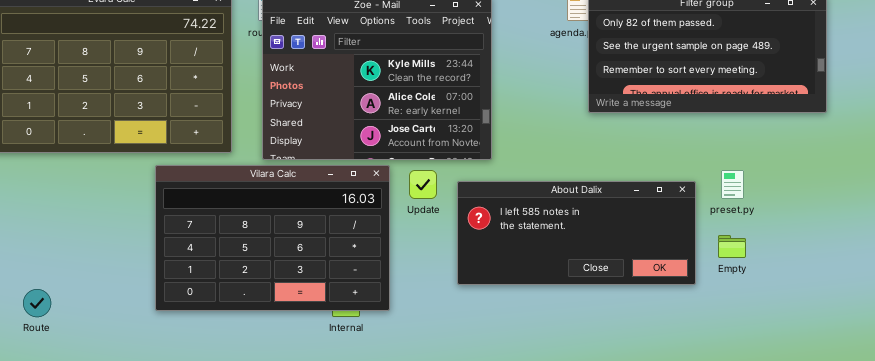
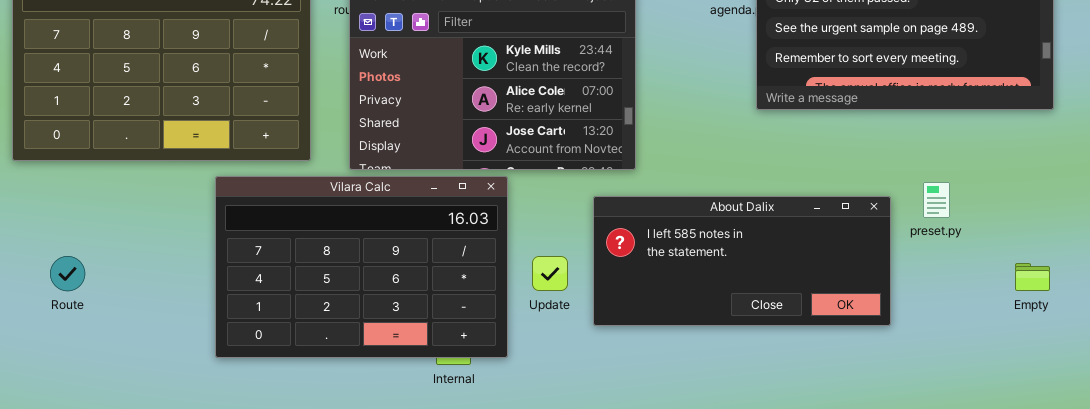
Update: [409,170,437,199] -> [532,256,568,291], moved
Empty: [718,235,746,258] -> [1015,263,1050,291], moved
Route: [23,289,51,317] -> [50,256,85,291], moved

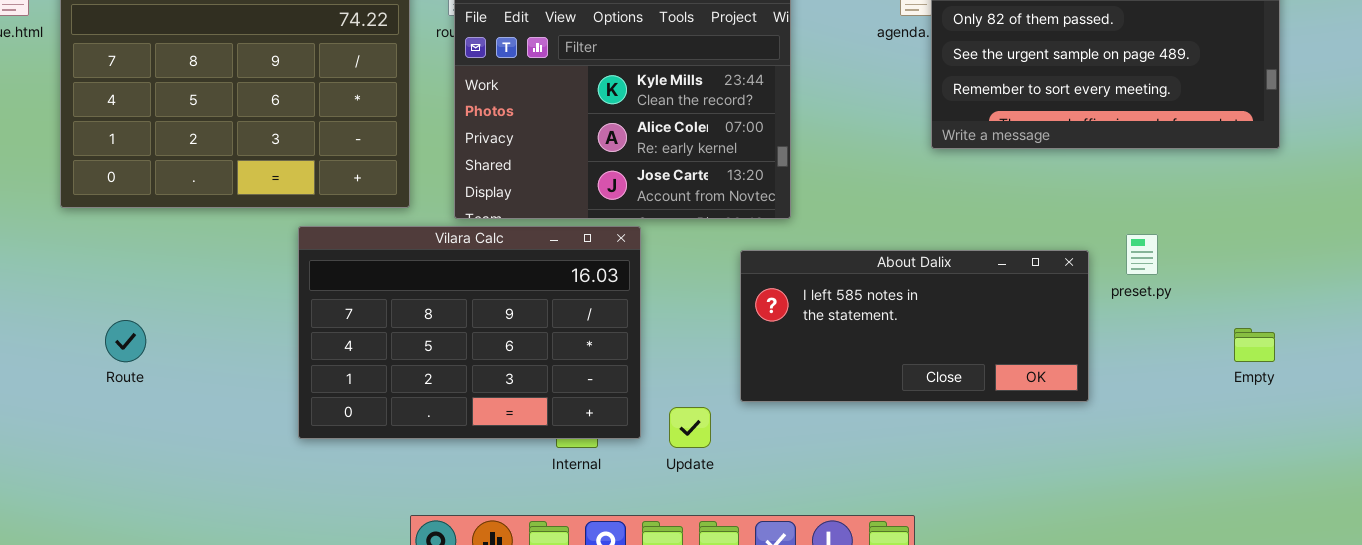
Update: [532,256,568,291] -> [669,407,711,448], moved

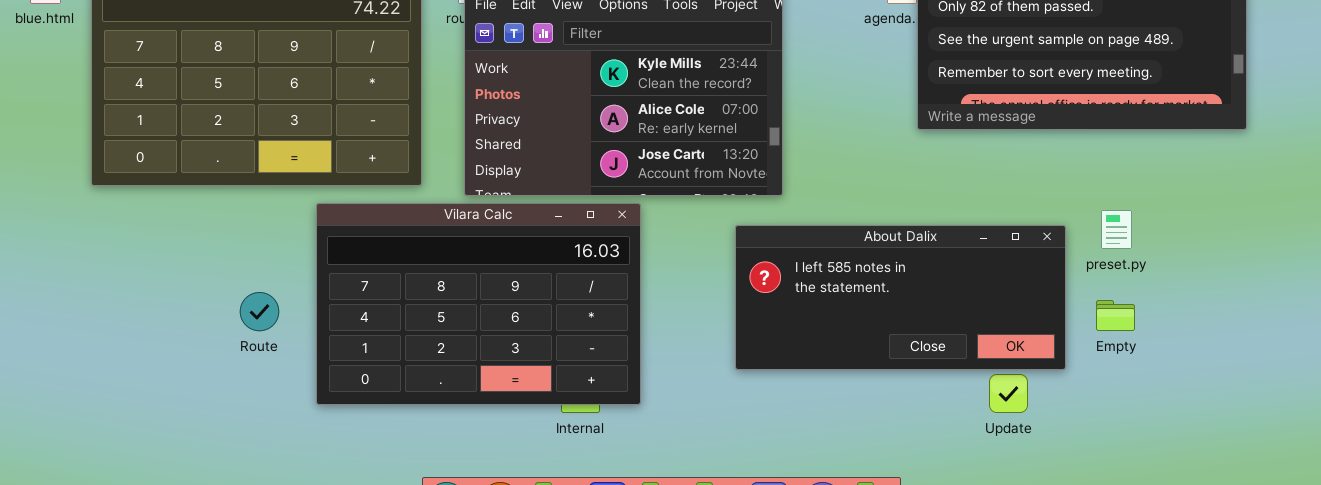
Route: [105,320,146,362] -> [240,292,279,331], moved
Empty: [1234,328,1275,362] -> [1096,300,1135,331], moved
Update: [669,407,711,448] -> [989,374,1028,413], moved

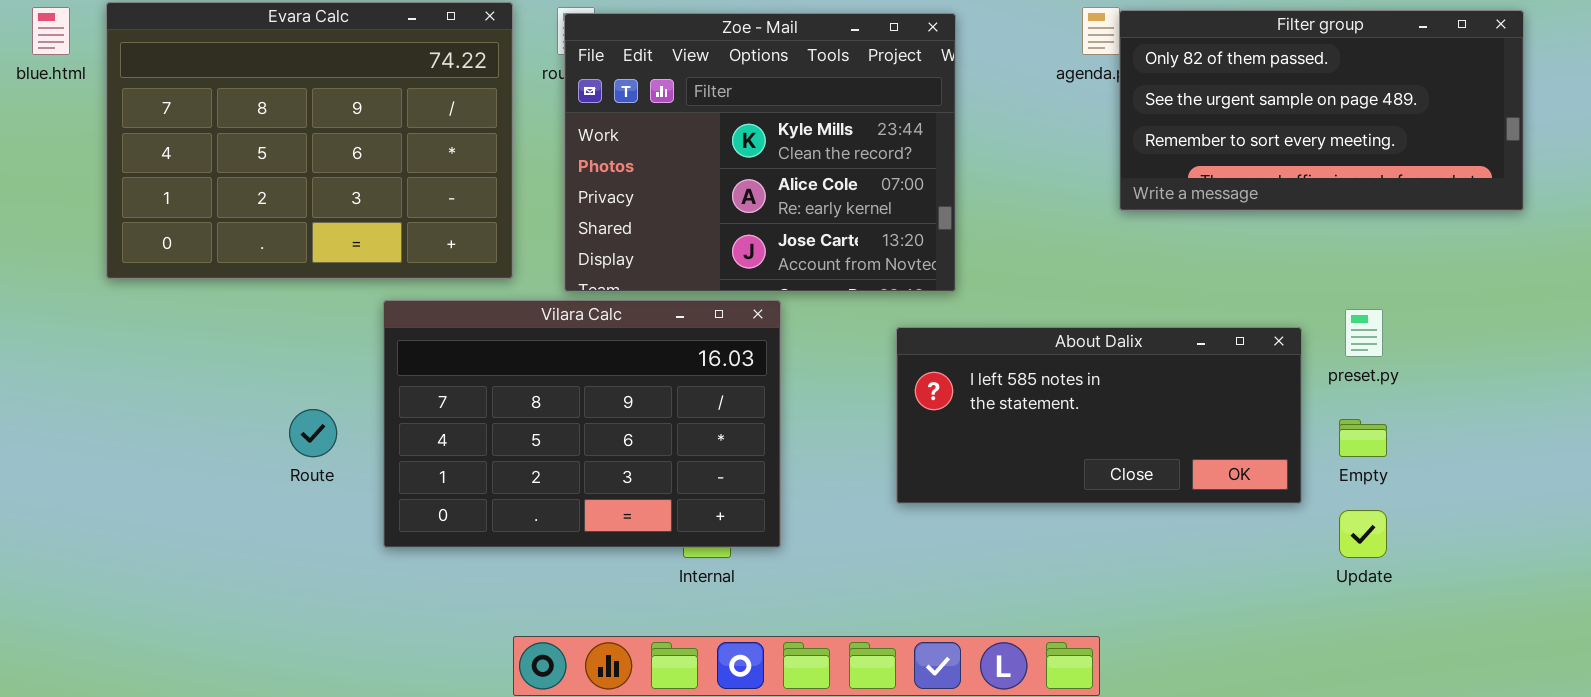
Update: [989,374,1028,413] -> [1339,510,1387,558], moved

